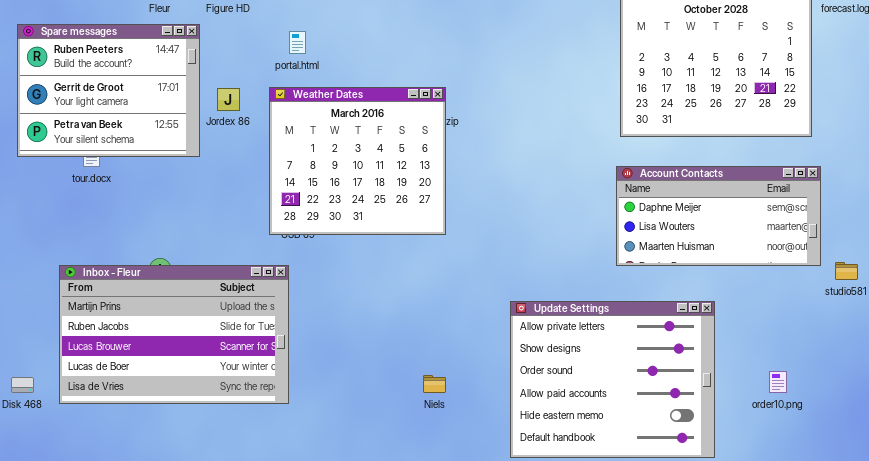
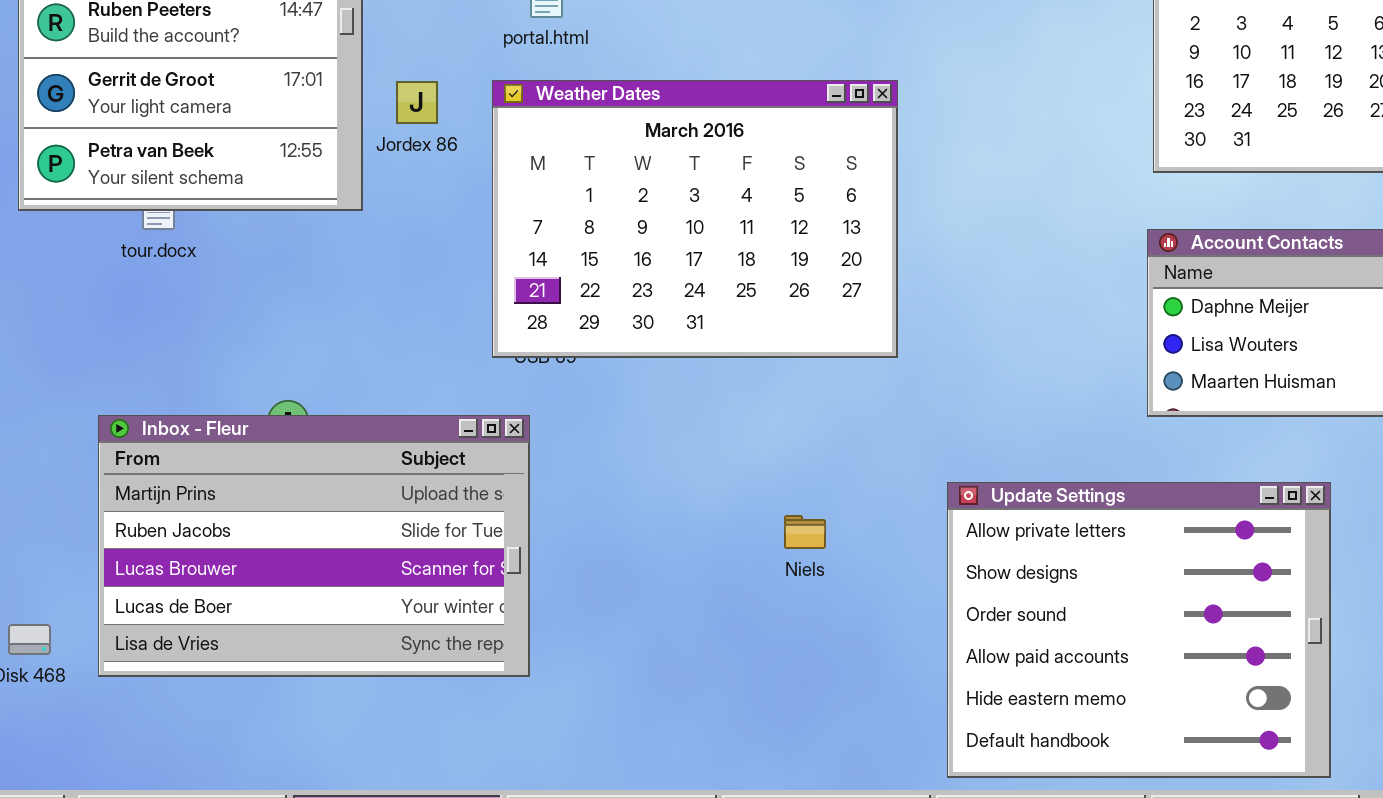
Weather Dates: [269,87,446,235] -> [492,80,898,358], resized
Niels: [423,375,446,393] -> [784,515,826,549], moved

